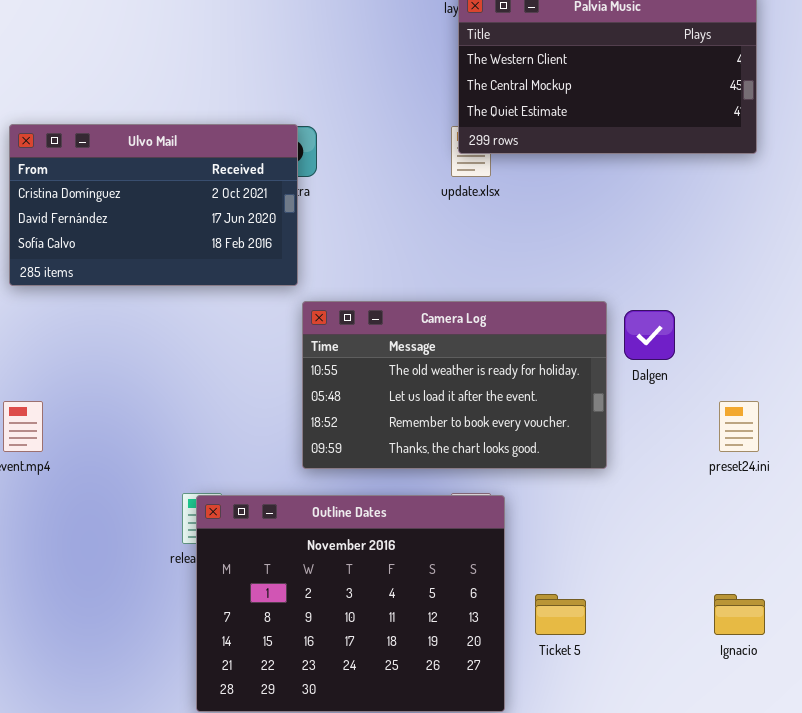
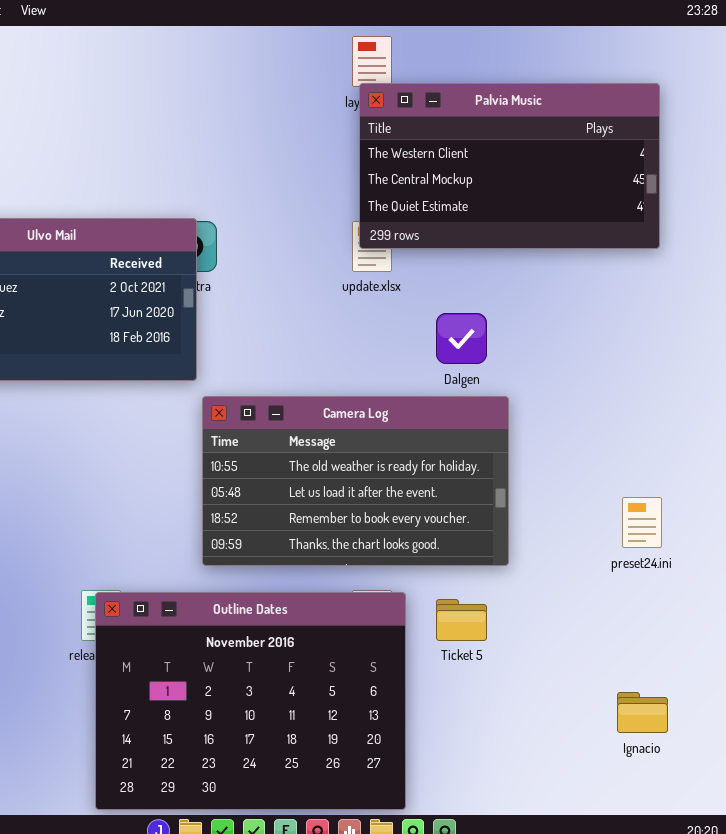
Dalgen: [624,310,675,360] -> [436,313,487,364], moved
Ticket 5: [535,594,586,635] -> [436,599,487,641], moved

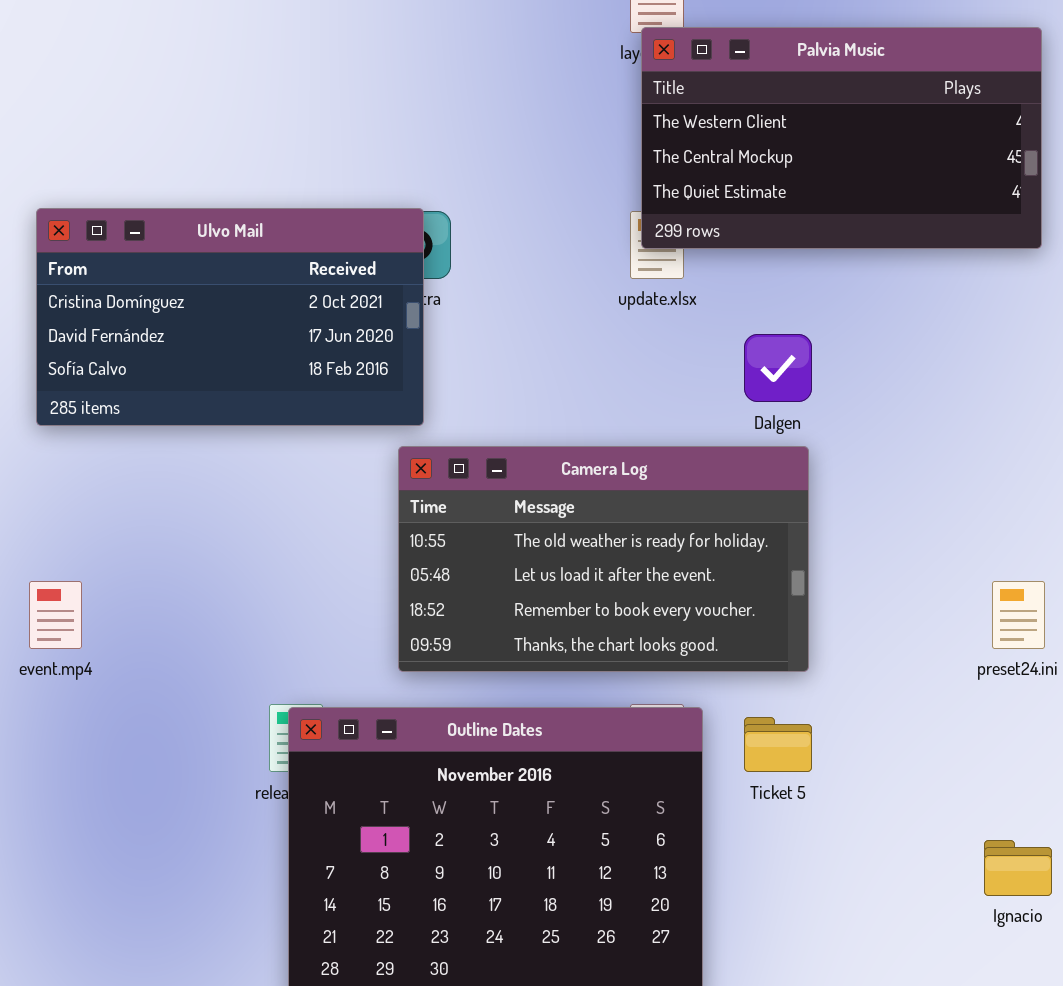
Camera Log: [202,396,509,566] -> [398,446,809,672], moved

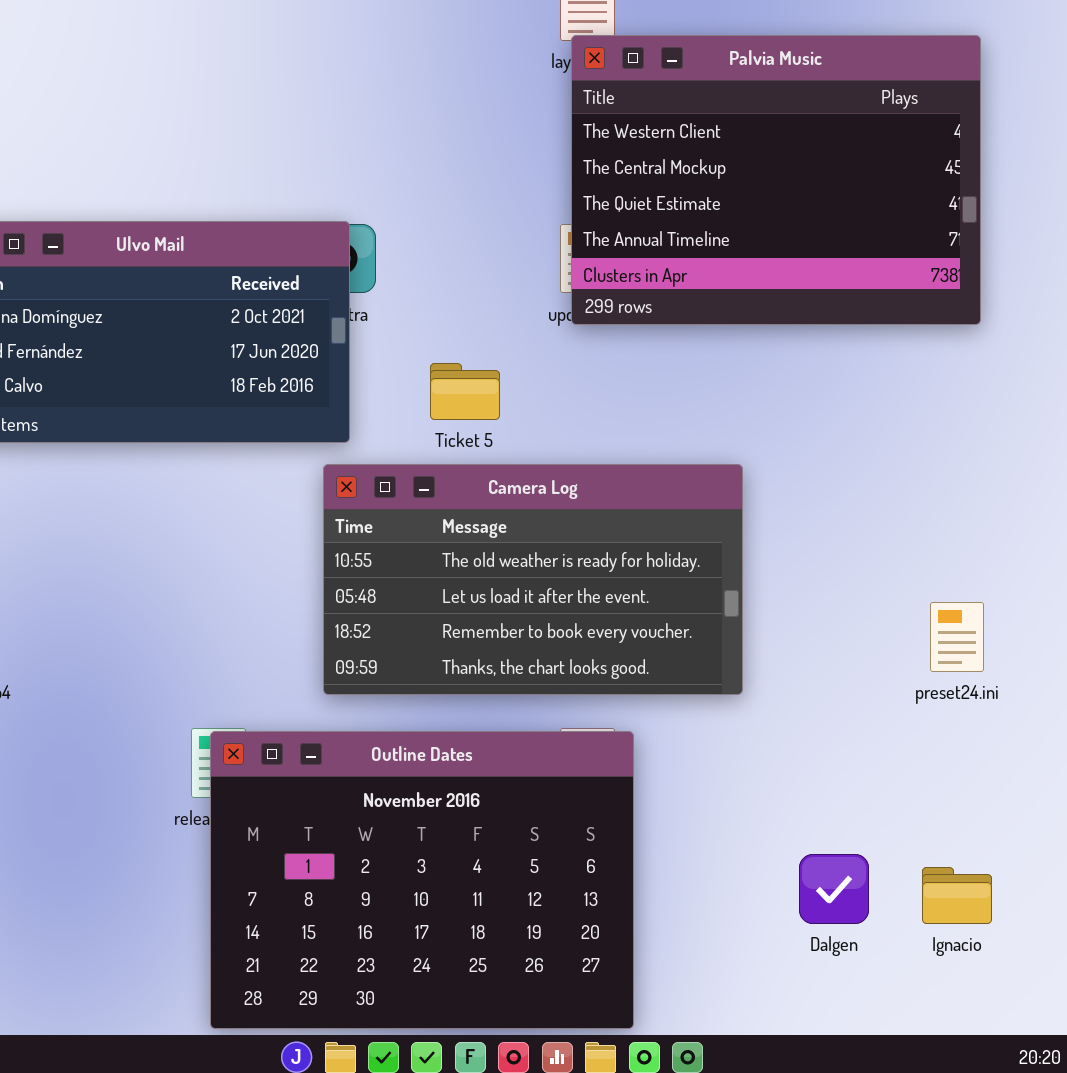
Palvia Music: [641,27,1042,249] -> [571,35,981,325], resized
Dalgen: [744,334,812,402] -> [799,854,869,924], moved
Ticket 5: [744,717,812,772] -> [430,363,500,420], moved

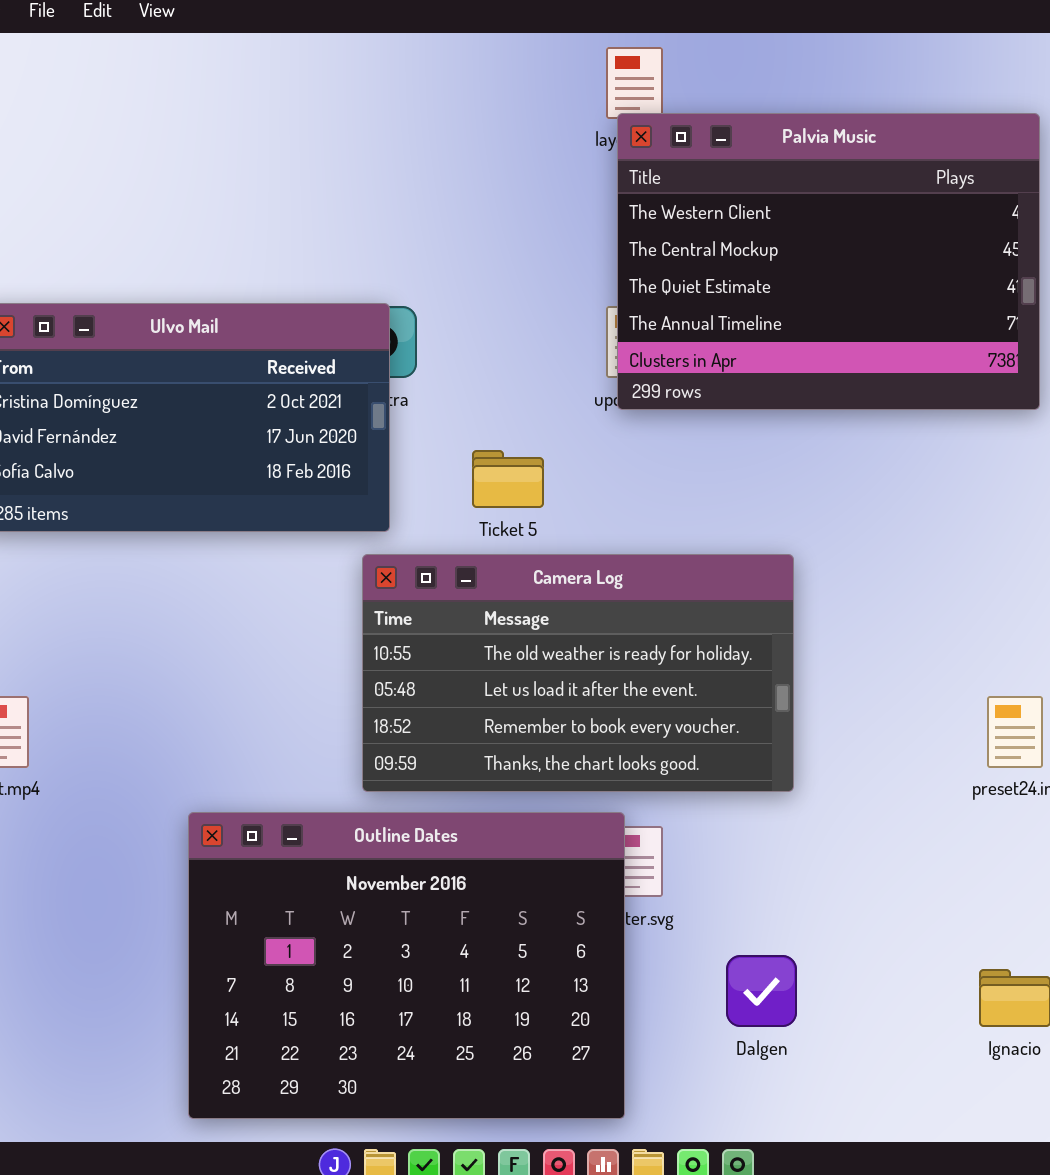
Outline Dates: [210,731,634,1029] -> [188,812,625,1119], moved
Dalgen: [799,854,869,924] -> [726,955,797,1027], moved

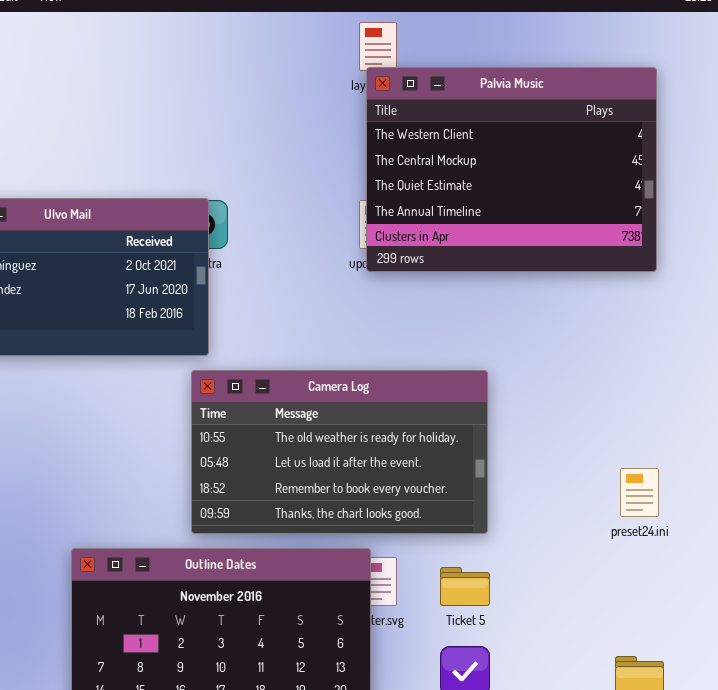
Ticket 5: [472,450,544,508] -> [440,567,490,606], moved

